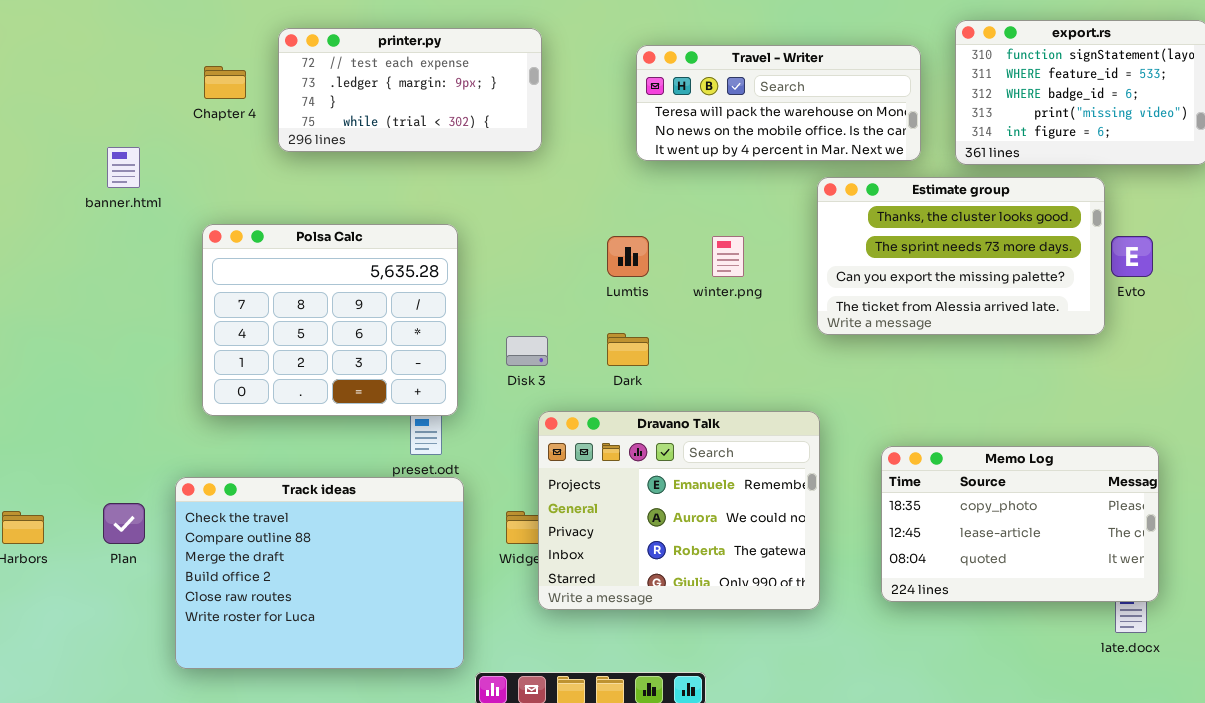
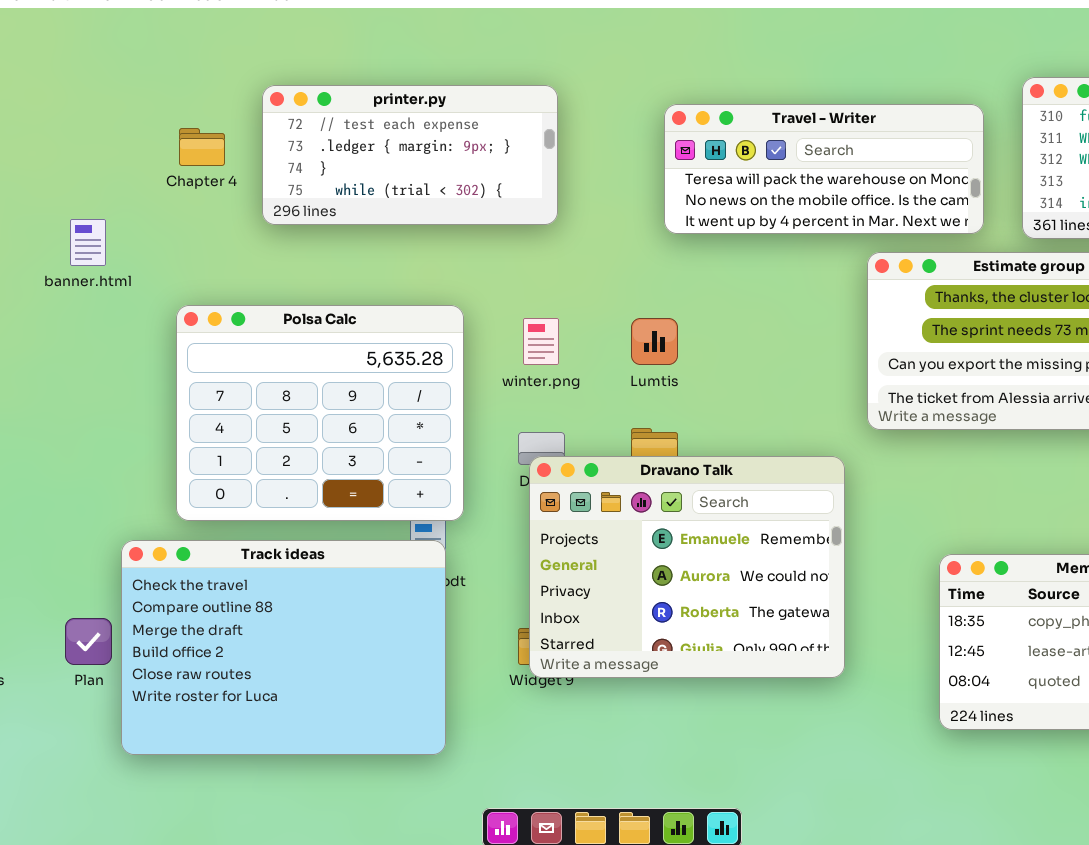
winter.png: [712,236,744,277] -> [523,318,559,365], moved
Dravano Talk: [538,411,820,610] -> [529,456,845,678], moved
Track ideas: [175,477,464,669] -> [121,540,446,755], moved

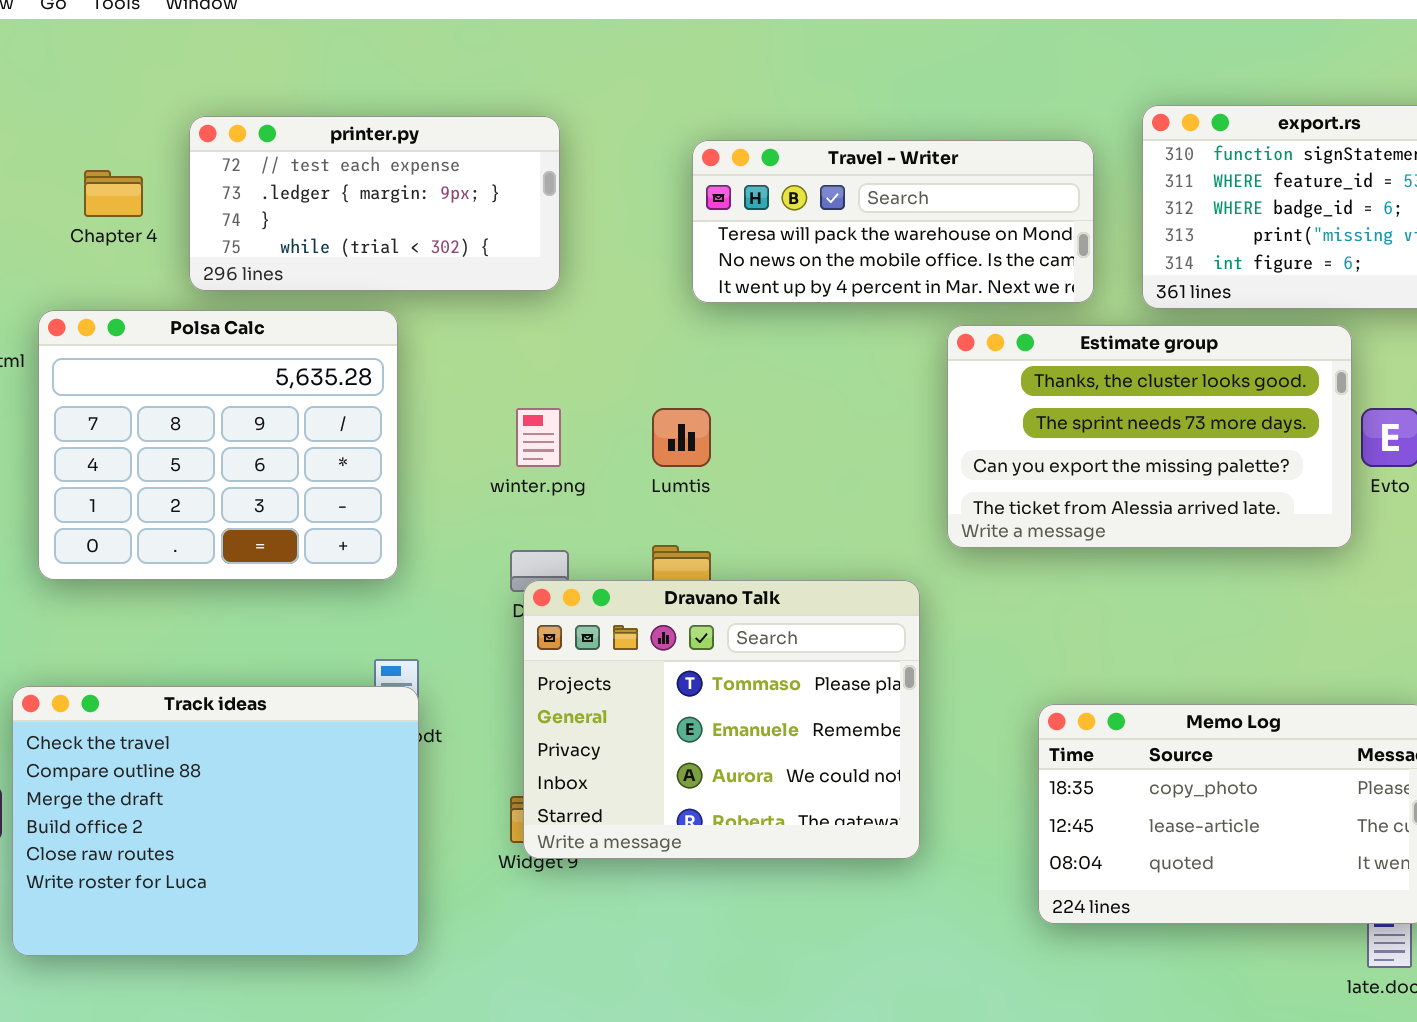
Polsa Calc: [176,305,464,521] -> [38,310,398,580], moved
Dravano Talk: [529,456,845,678] -> [523,580,920,859], scrolled up 1 row

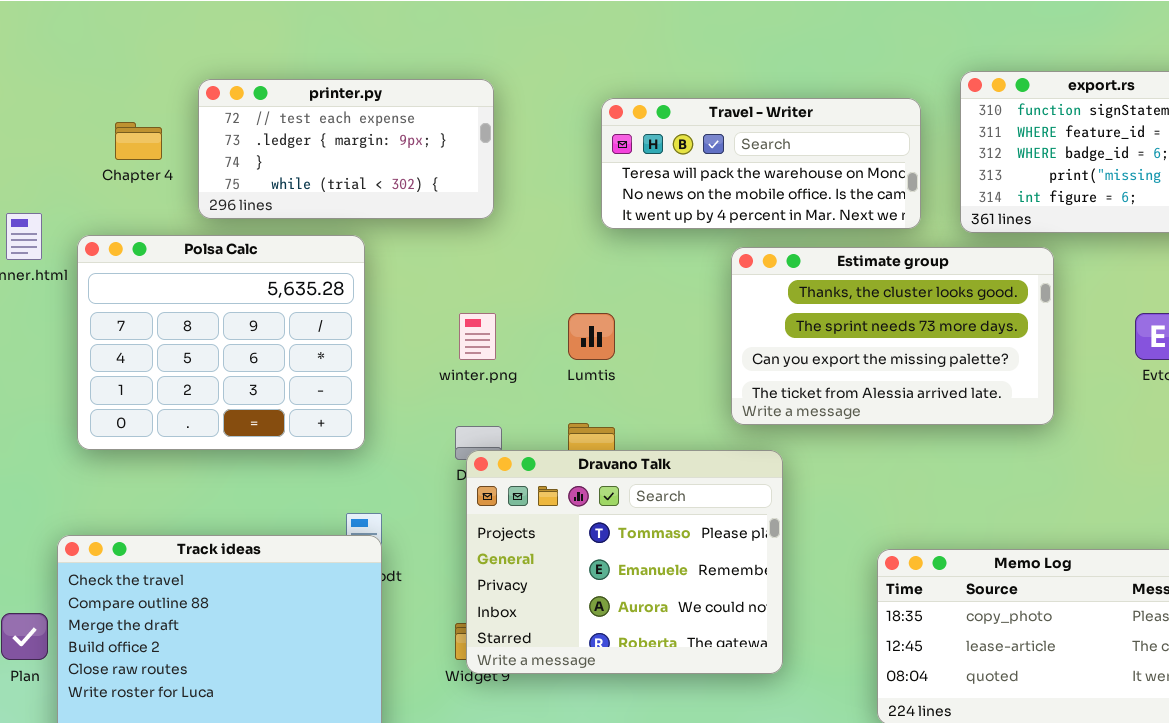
Estimate group: [947,325,1352,548] -> [731,247,1054,425], moved

